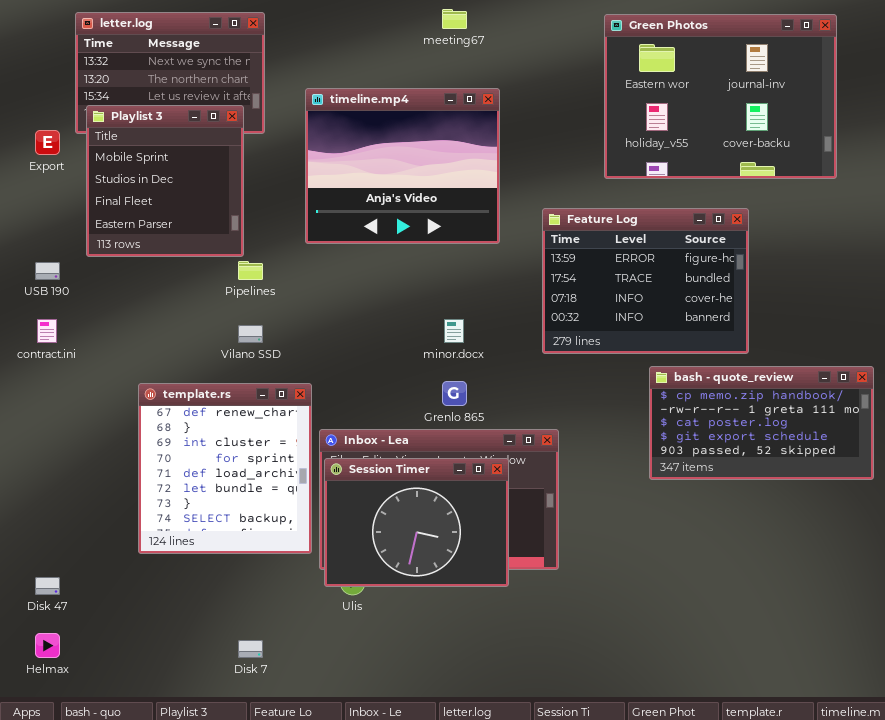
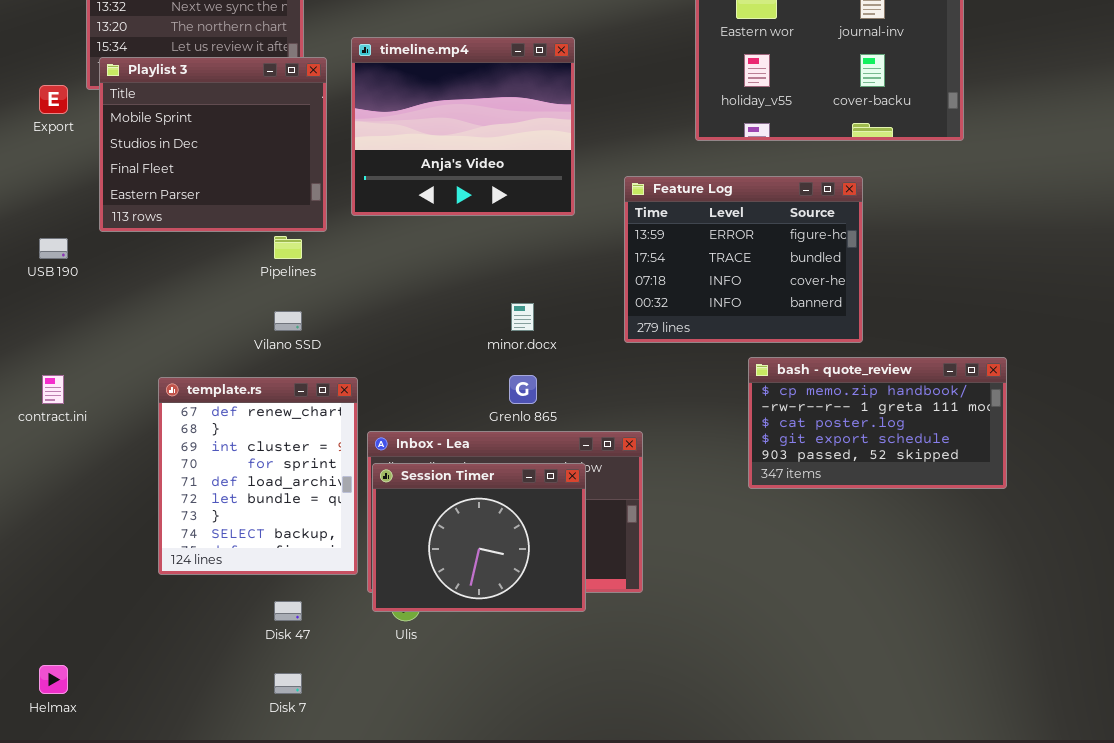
Playlist 3: [86,105,244,257] -> [99,57,327,232], resized
contract.ini: [37,319,57,343] -> [42,375,64,404], moved
Disk 47: [35,577,60,595] -> [274,601,302,621], moved

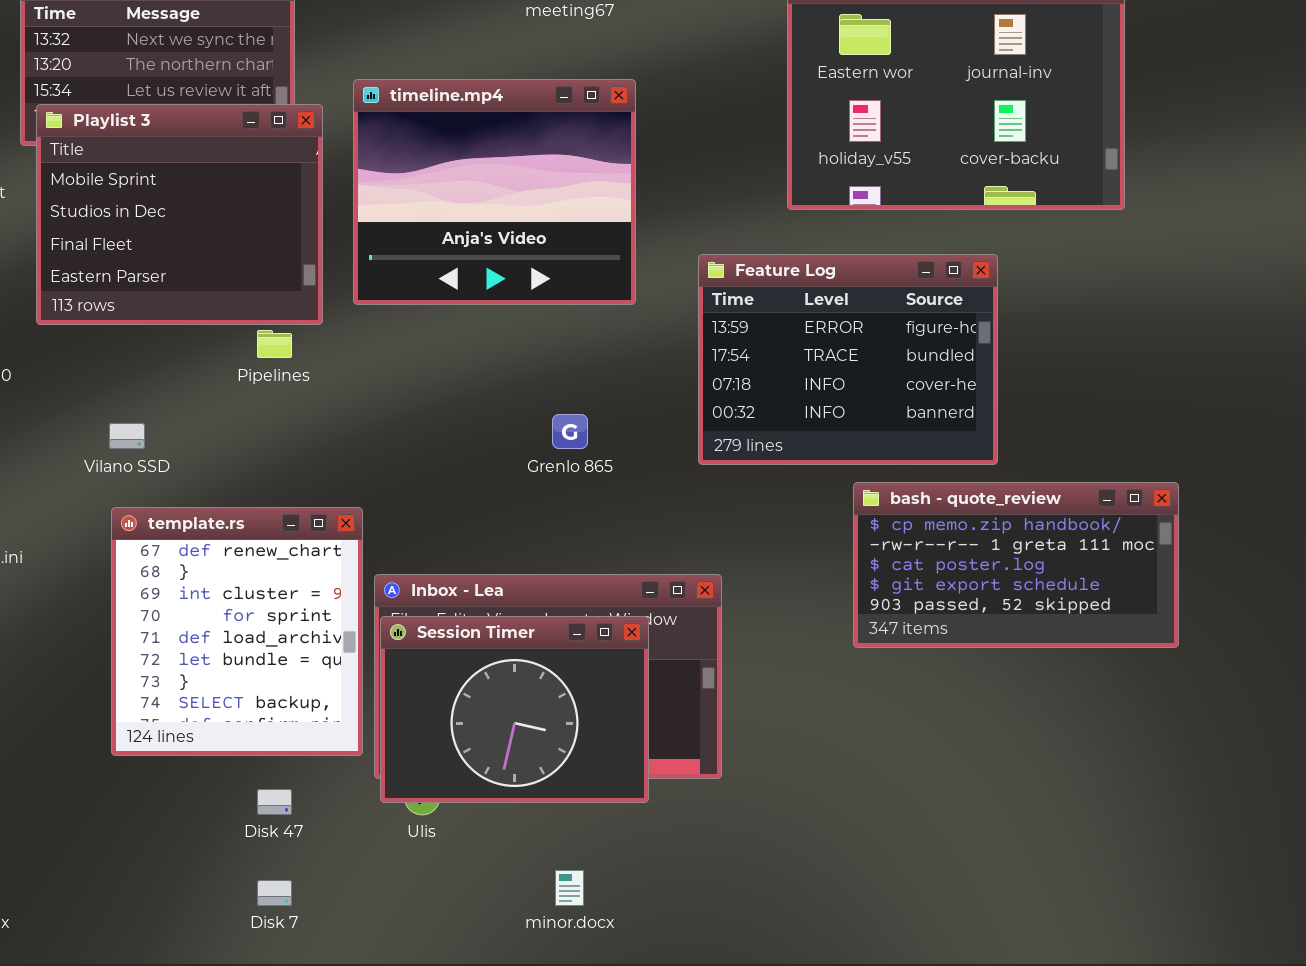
minor.docx: [511,303,534,331] -> [555,870,584,906], moved
Vilano SSD: [274,311,302,331] -> [109,423,145,449], moved
Grenlo 865: [509,375,537,404] -> [552,414,588,449], moved

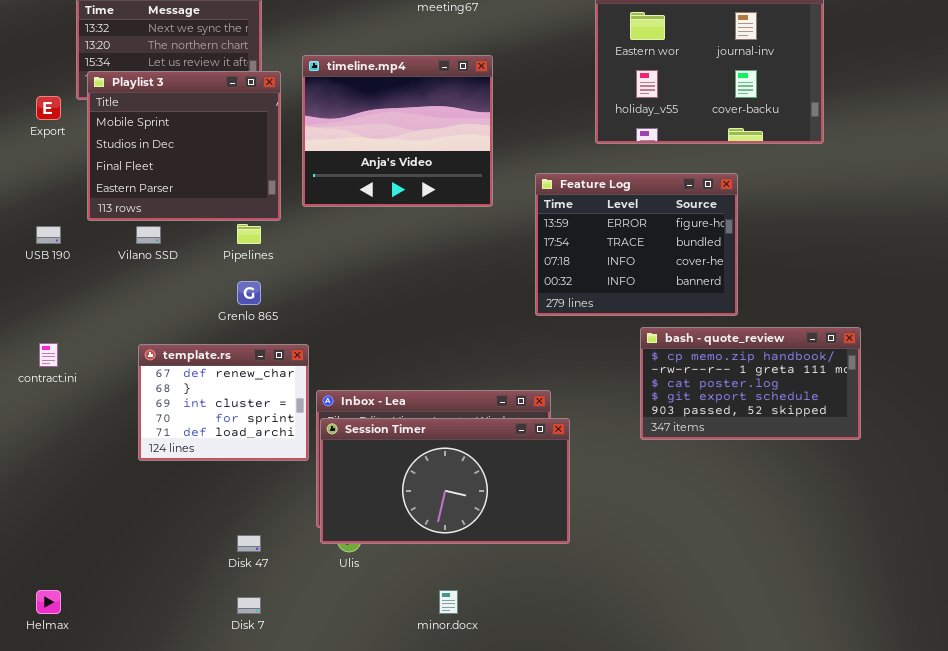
Grenlo 865: [552,414,588,449] -> [237,281,261,305], moved
Vilano SSD: [109,423,145,449] -> [136,226,161,244], moved
template.rs: [111,507,363,756] -> [138,344,309,461], resized
Session Timer: [380,616,649,803] -> [320,418,570,544], resized

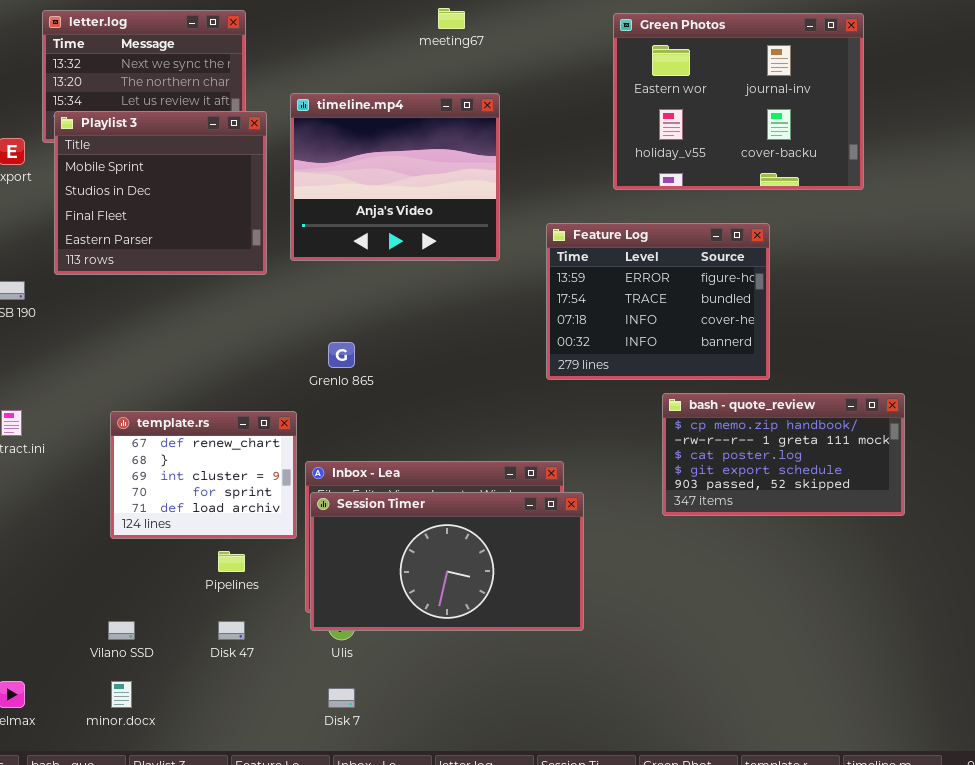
Pipelines: [237,224,261,244] -> [218,551,245,572], moved
Vilano SSD: [136,226,161,244] -> [108,621,135,640], moved
Grenlo 865: [237,281,261,305] -> [328,342,355,368], moved
minor.docx: [439,590,458,614] -> [111,681,132,708], moved
Disk 7: [237,597,261,614] -> [328,688,355,708], moved

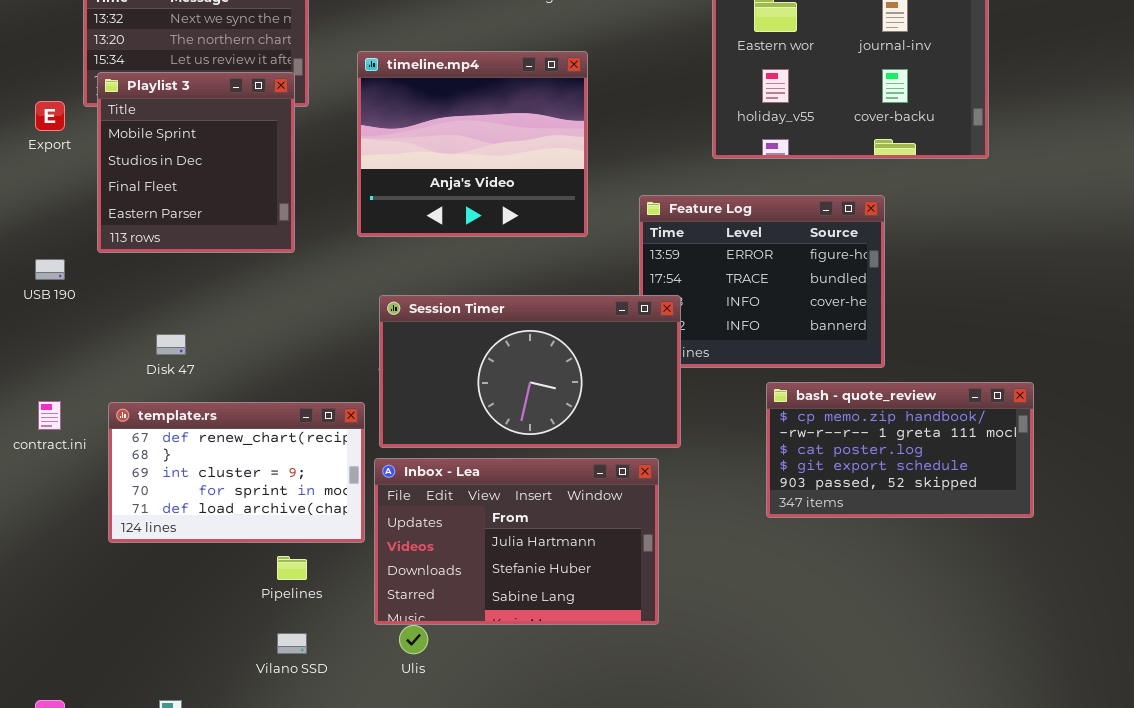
Playlist 3: [54,111,267,275] -> [97,72,295,253], resized
template.rs: [110,411,297,539] -> [108,402,365,543], resized
Session Timer: [310,492,584,631] -> [379,295,681,448], moved
Vilano SSD: [108,621,135,640] -> [277,633,307,654], moved
Disk 47: [218,621,245,640] -> [156,334,186,355], moved

